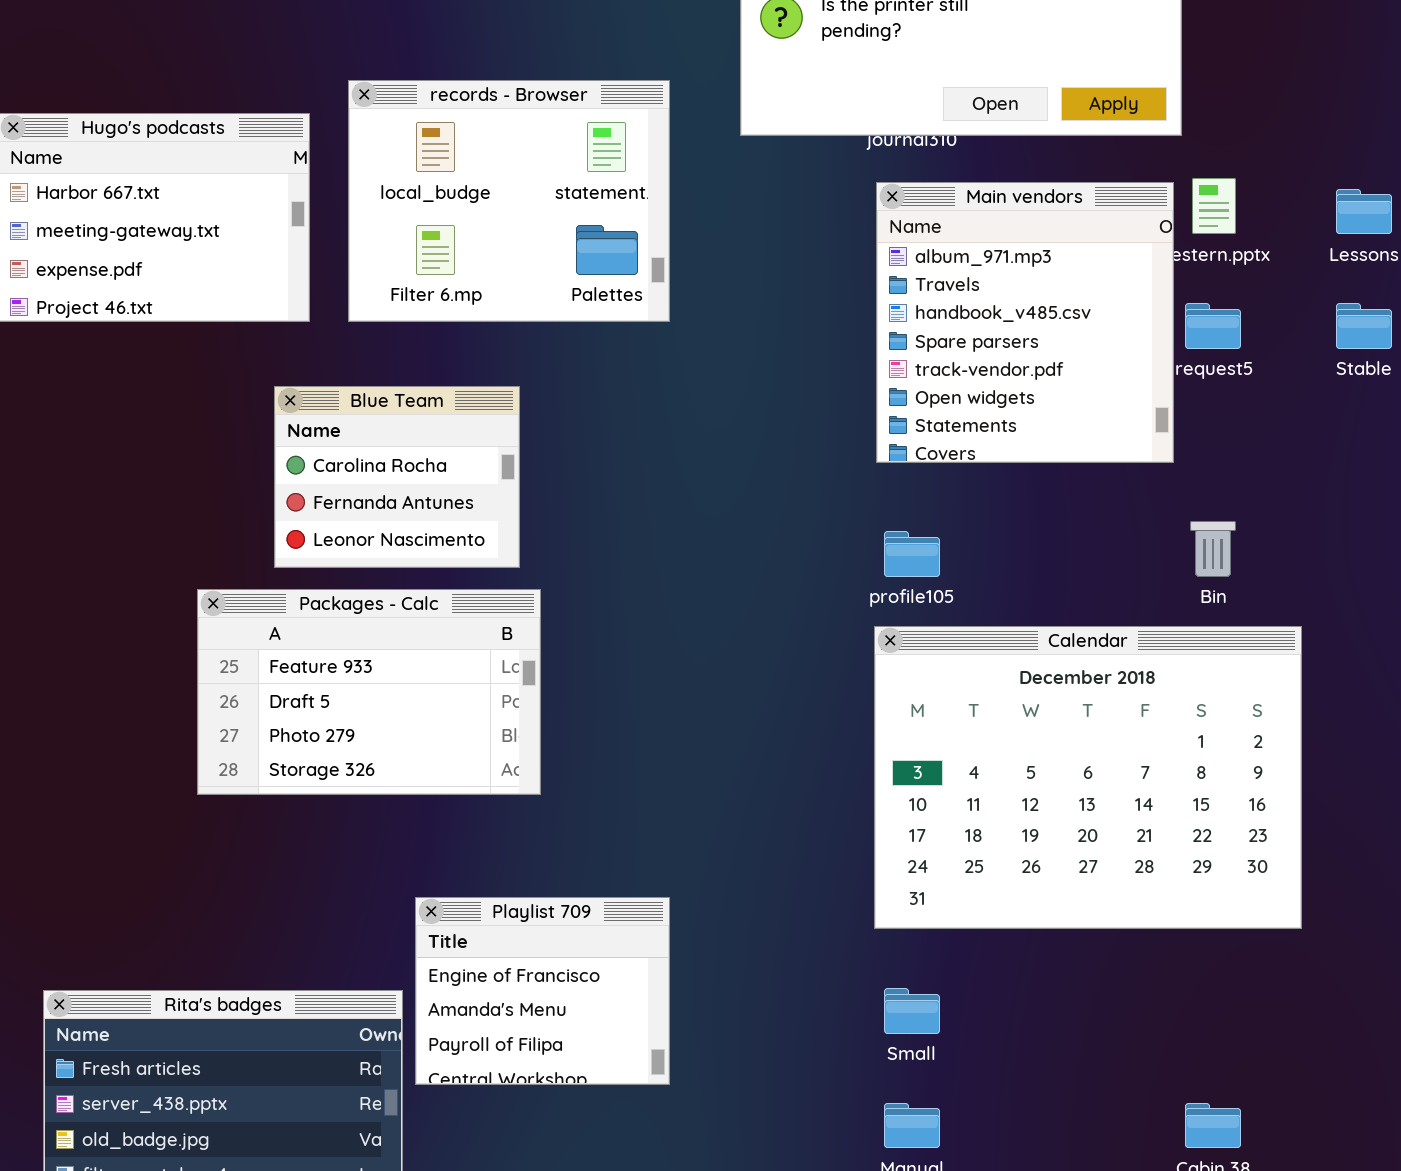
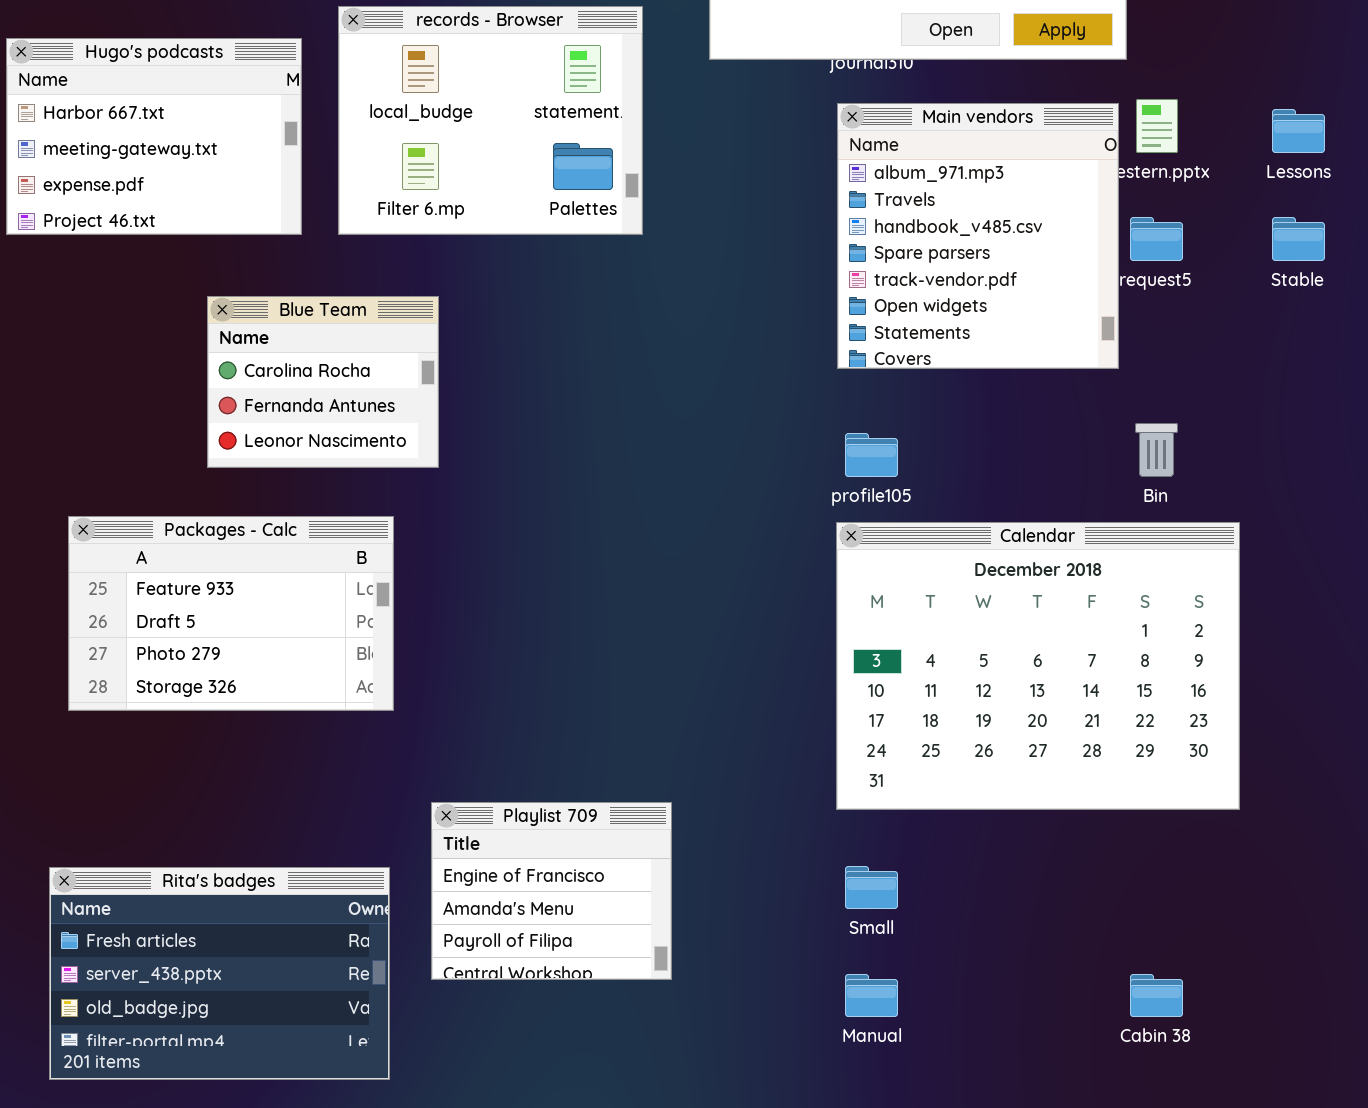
Blue Team: [274,386,520,568] -> [207,296,439,468], moved
Packages - Calc: [197,589,541,795] -> [68,516,394,711], moved
Playlist 709: [415,897,670,1085] -> [431,802,672,980], moved

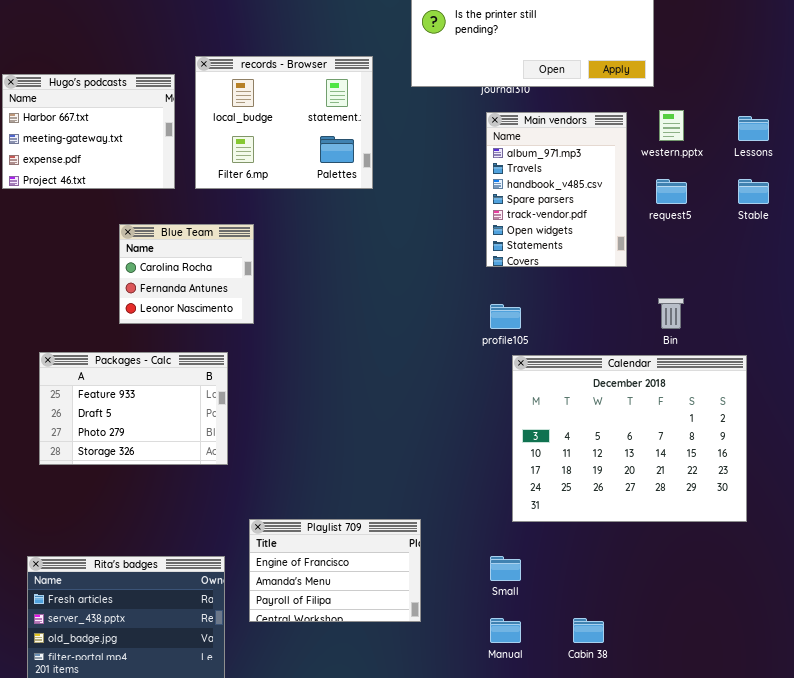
Main vendors: [837,103,1119,369] -> [486,112,627,267], resized
Calendar: [836,522,1240,810] -> [512,355,747,522], moved
Playlist 709: [431,802,672,980] -> [249,519,421,622], resized
Cabin 38: [1130,974,1183,1017] -> [573,618,604,643], moved

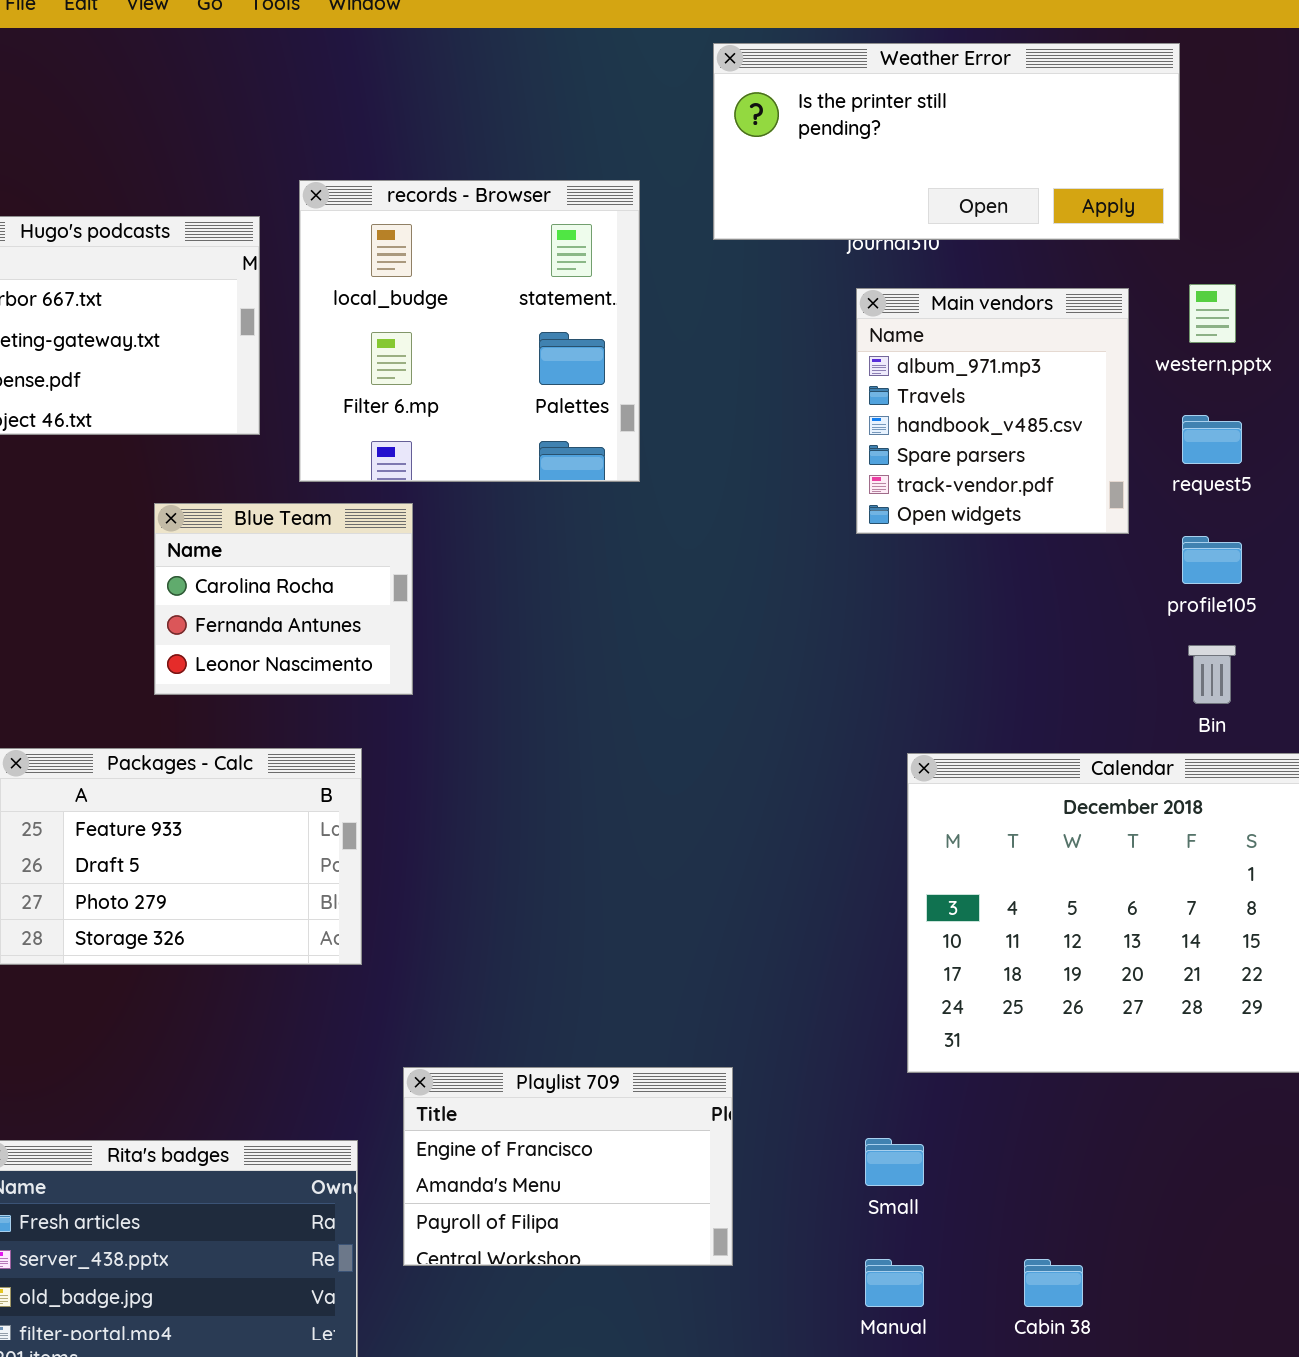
records - Browser: [195,56,373,189] -> [299,180,640,482], resized
Main vendors: [486,112,627,267] -> [856,288,1129,534], resized
profile105: [490,304,521,329] -> [1182,536,1242,584], moved

